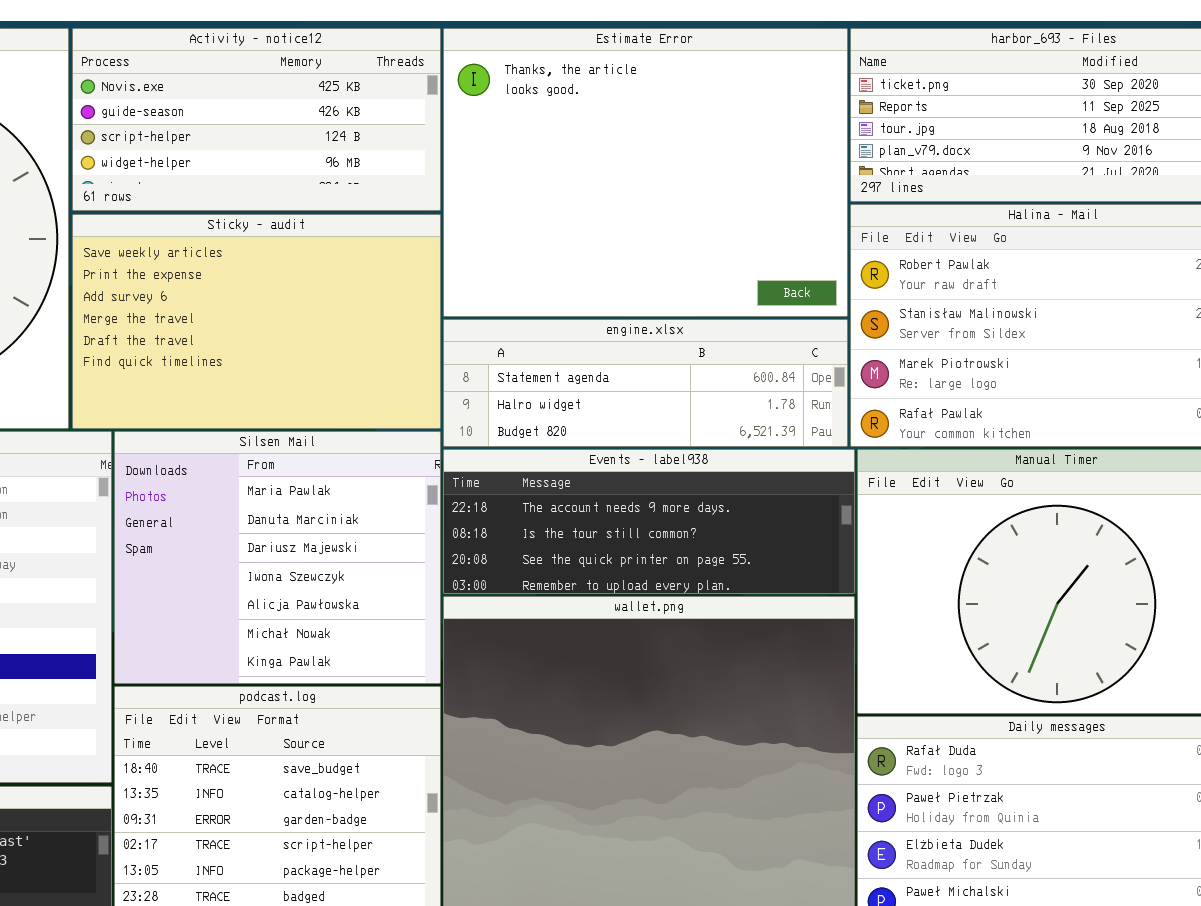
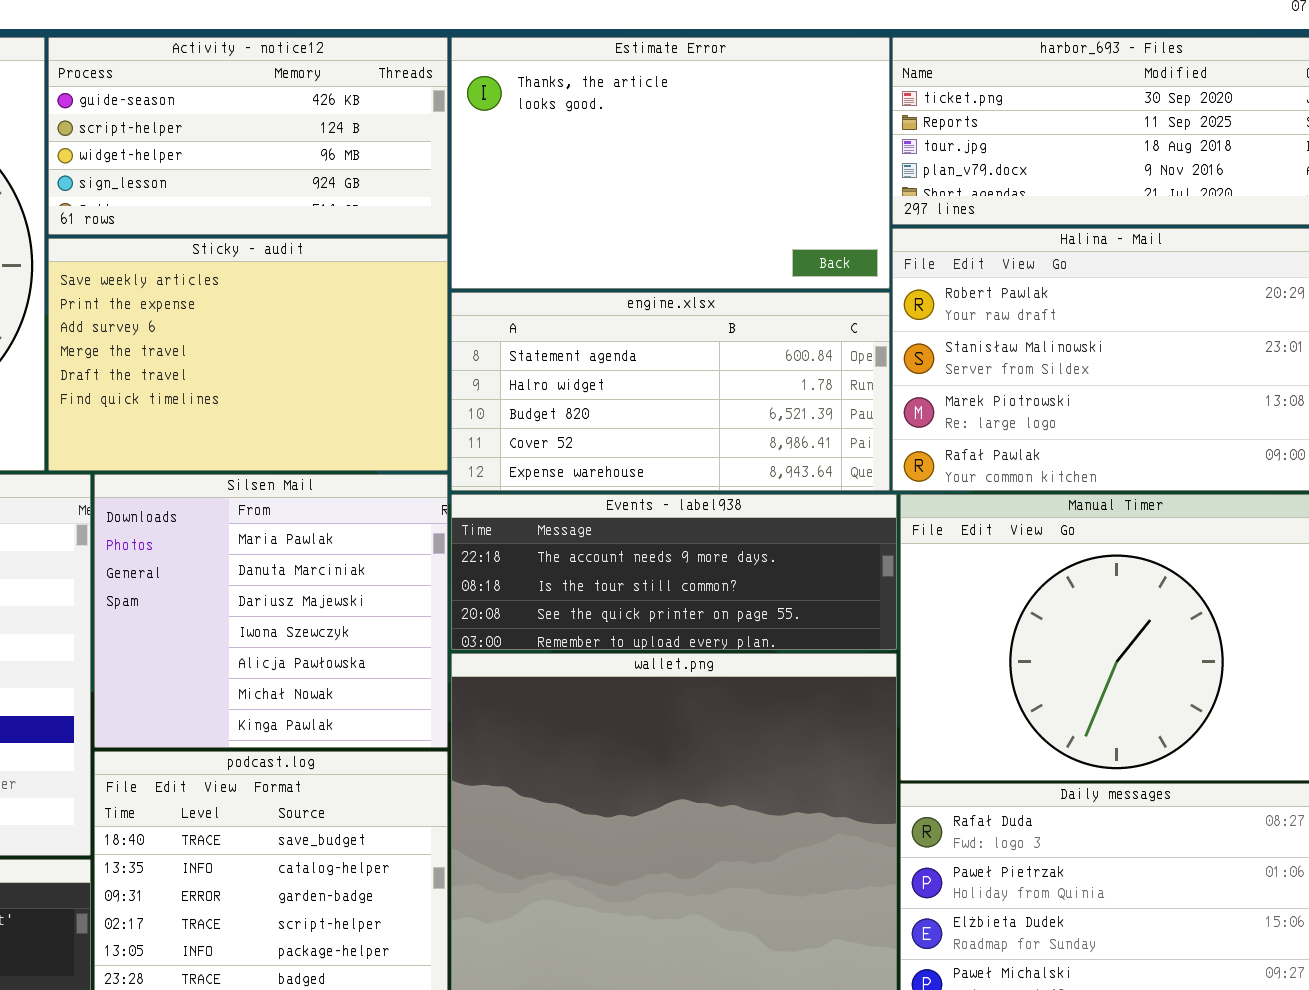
Activity - notice12: [72,28,441,211] -> [48,37,448,235], scrolled down 1 row
Estimate Error: [443,28,848,317] -> [451,37,890,289], resized
engine.xlsx: [443,319,848,447] -> [451,292,890,491], resized

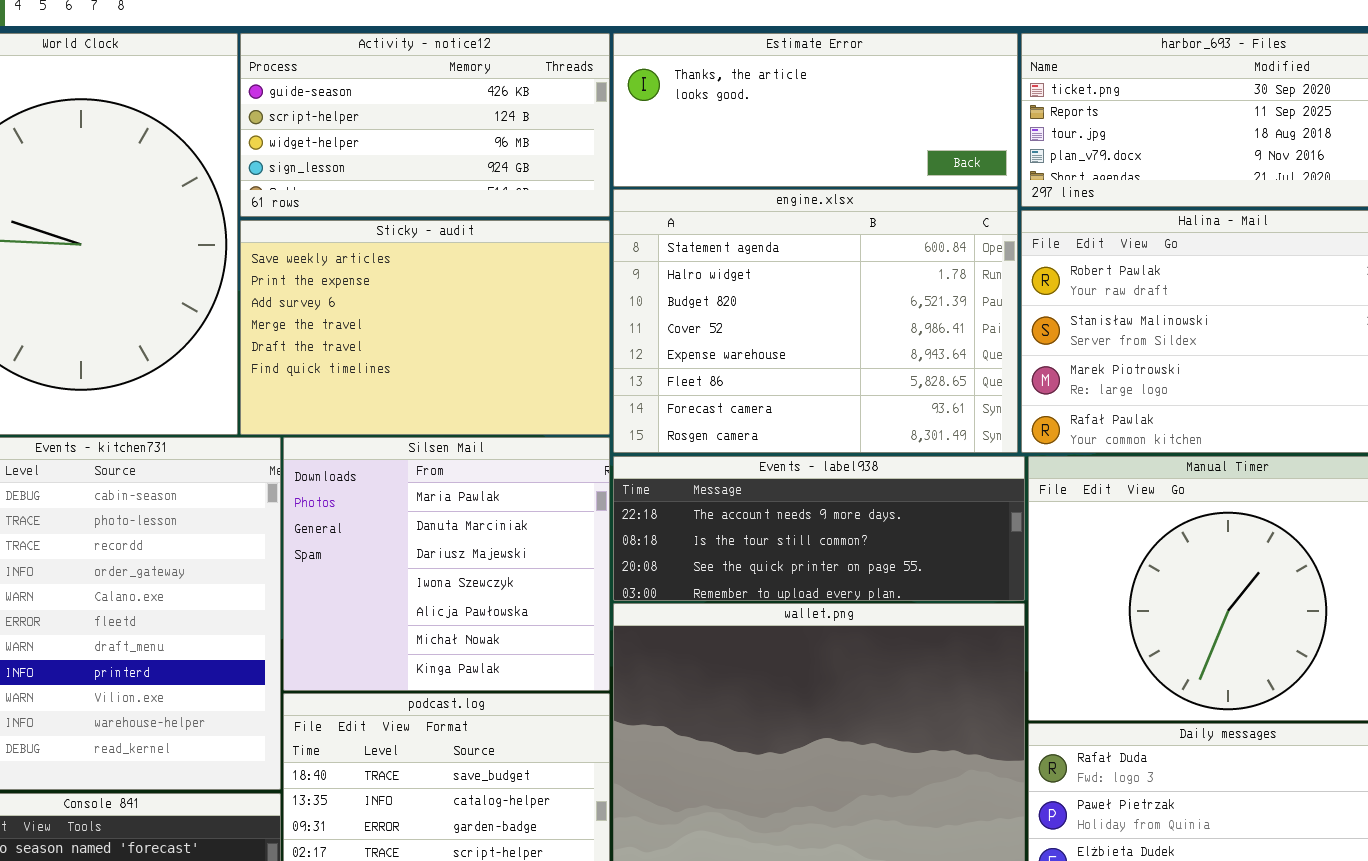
Estimate Error: [451,37,890,289] -> [613,33,1018,187], resized
engine.xlsx: [451,292,890,491] -> [613,189,1018,453], resized

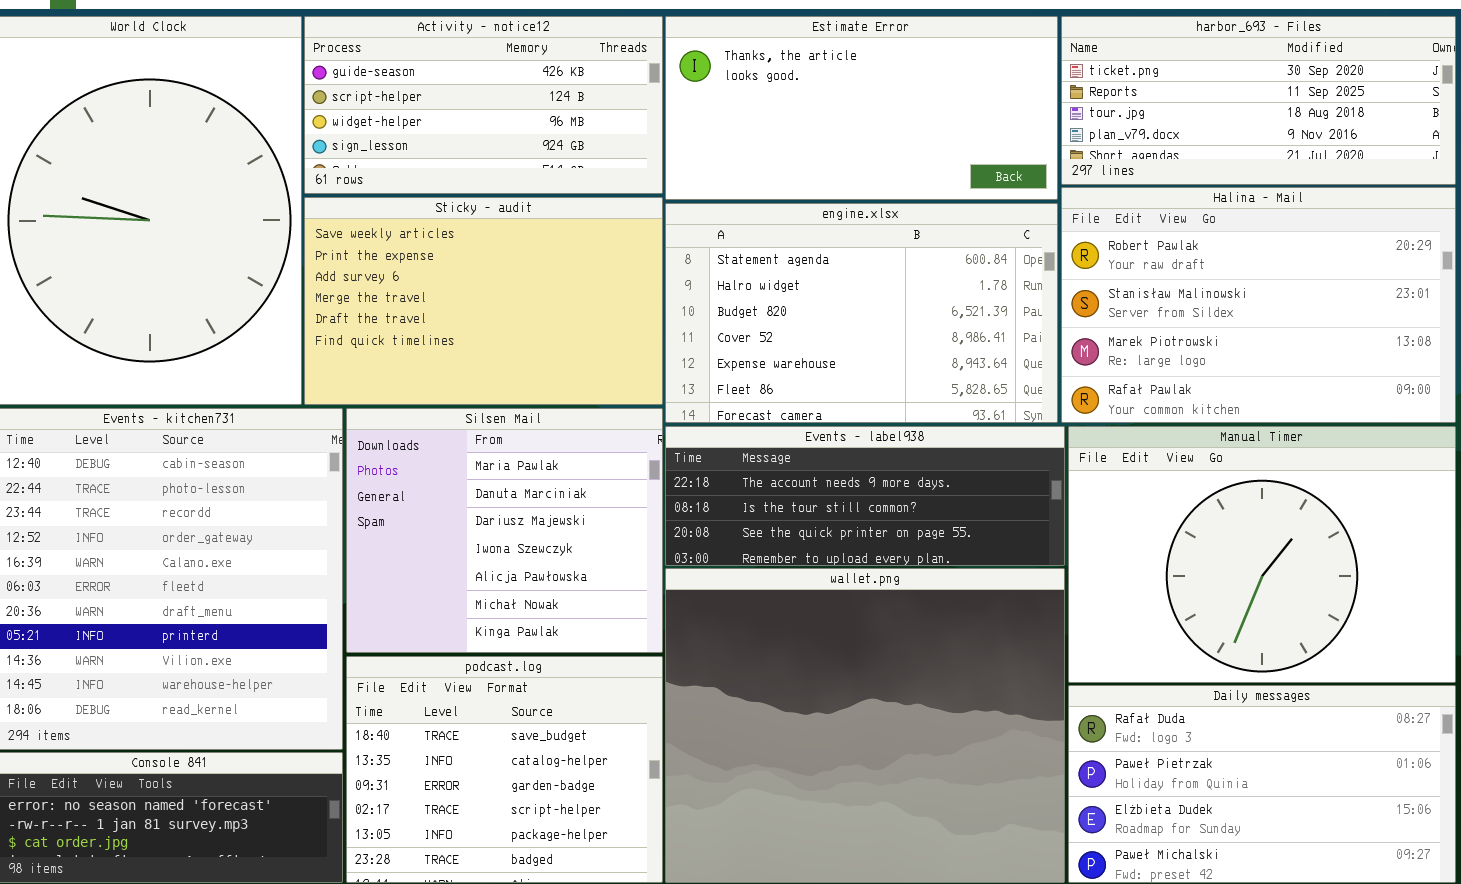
Estimate Error: [613,33,1018,187] -> [665,16,1058,200], resized
engine.xlsx: [613,189,1018,453] -> [665,203,1058,423], resized

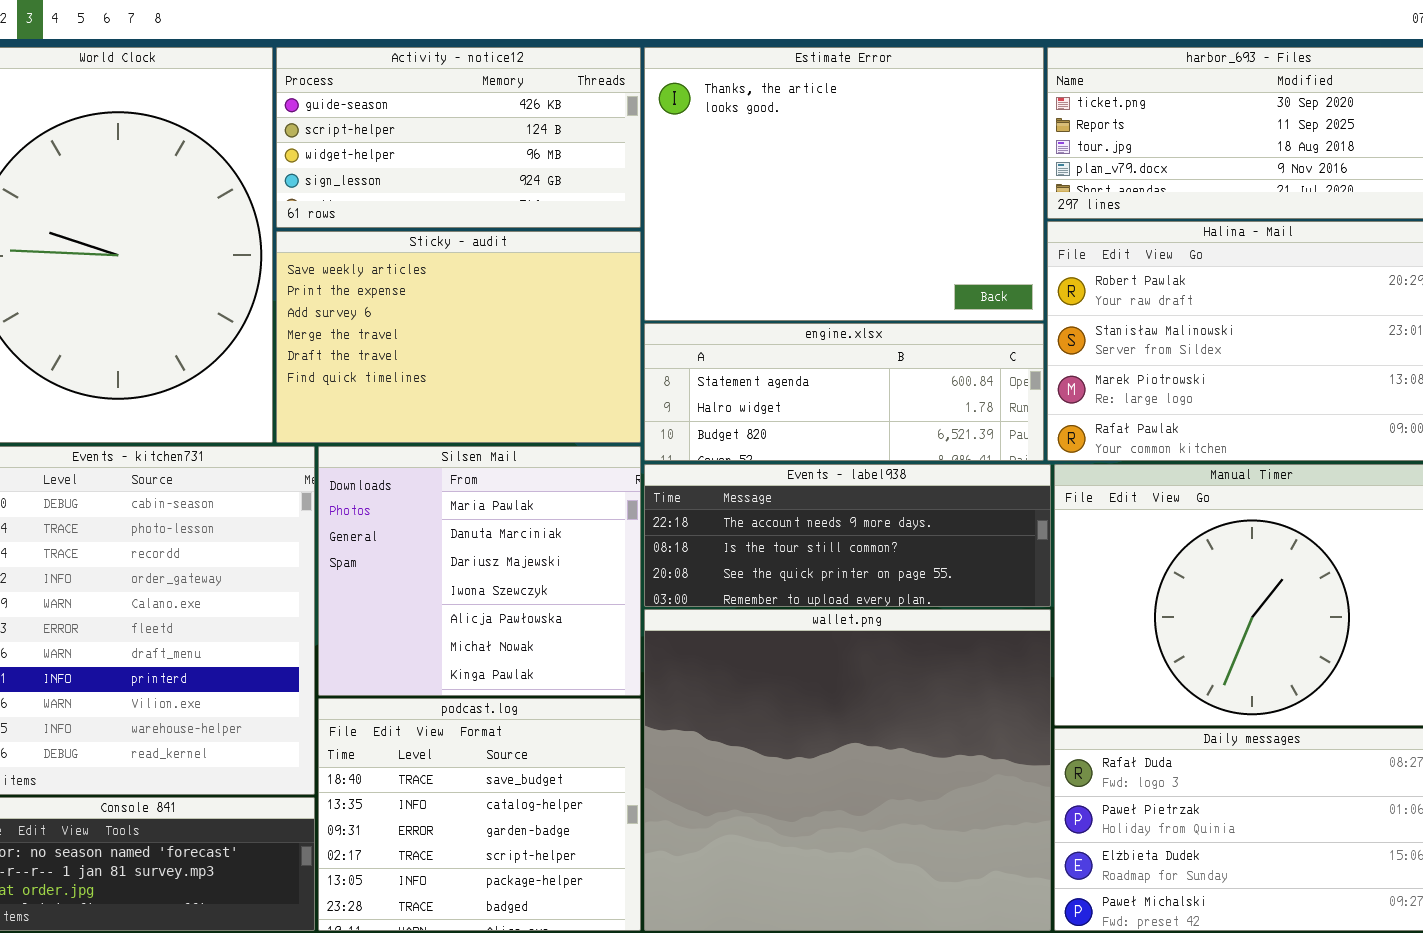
Estimate Error: [665,16,1058,200] -> [644,47,1044,321], resized
engine.xlsx: [665,203,1058,423] -> [644,323,1044,461], resized

